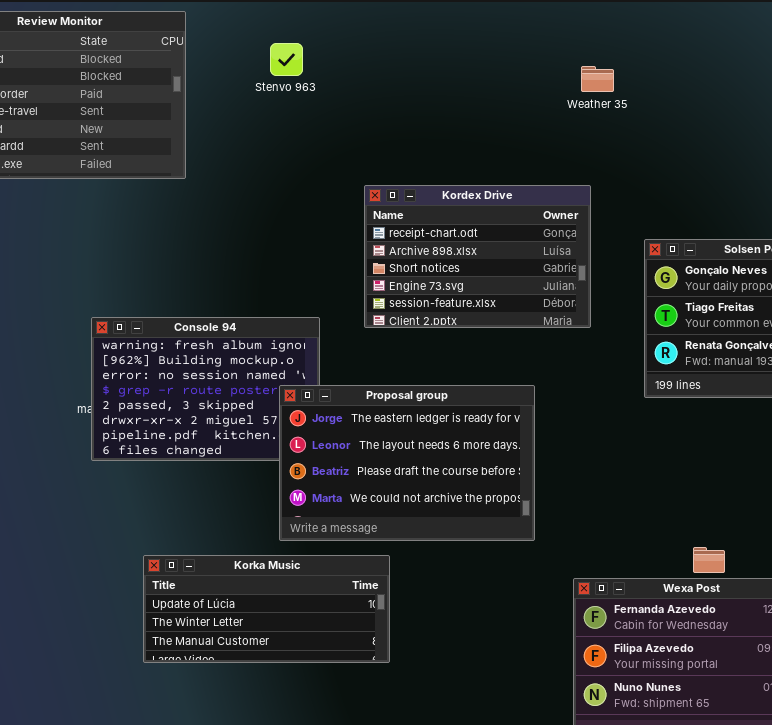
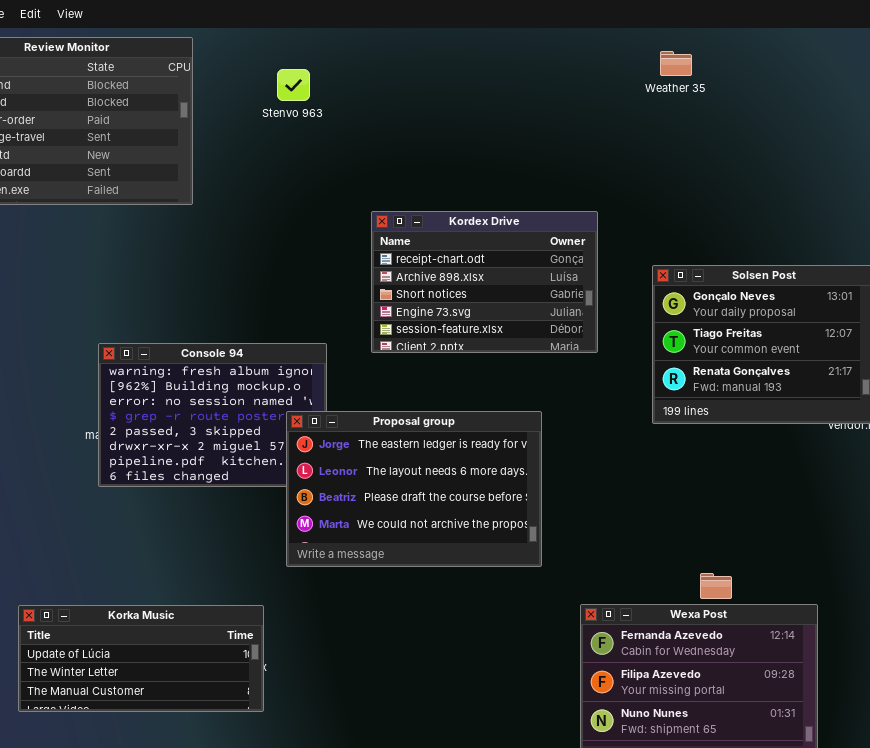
Weather 35: [581,66,614,92] -> [660,51,692,76], moved
Korka Music: [143,555,390,663] -> [18,605,264,712], moved

